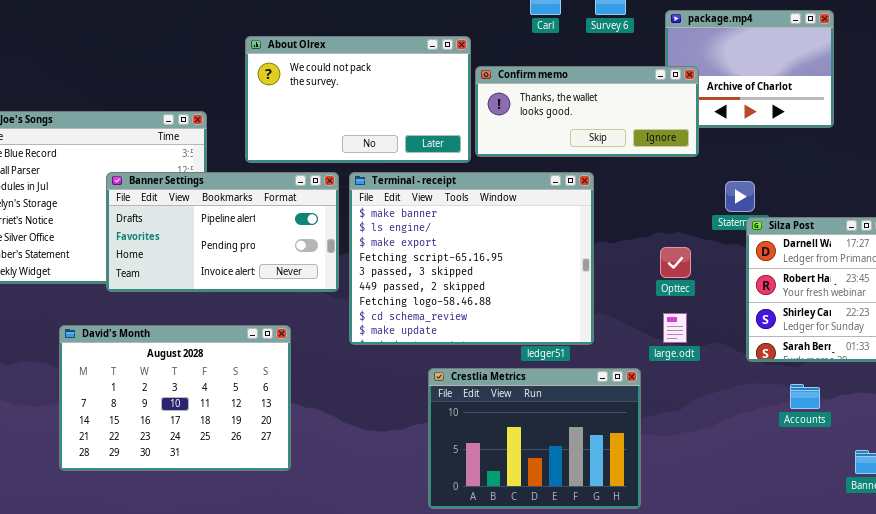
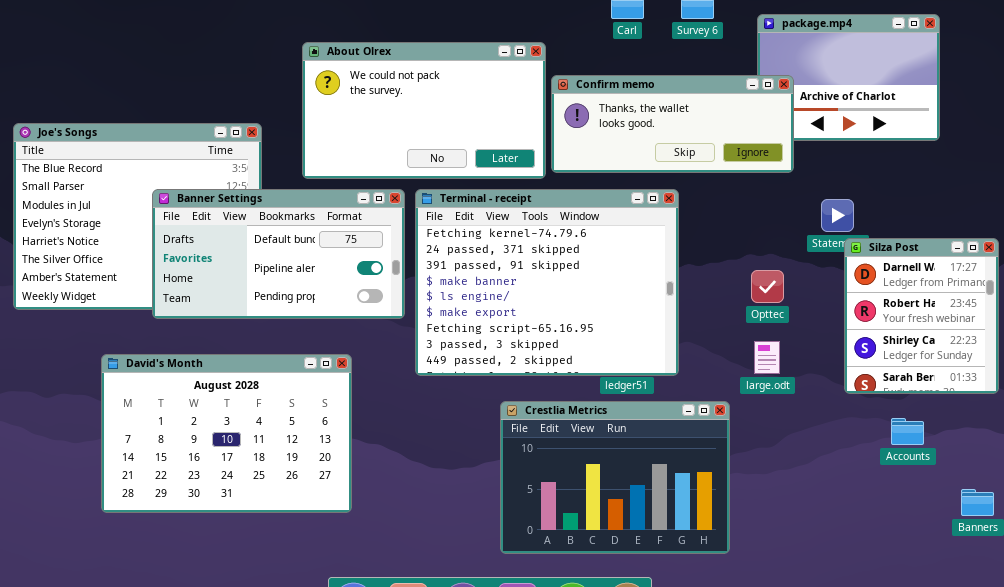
Banner Settings: [106,172,339,292] -> [152,189,405,319], scrolled up 1 row
Terminal - receipt: [349,172,594,345] -> [415,189,679,376], scrolled up 3 rows

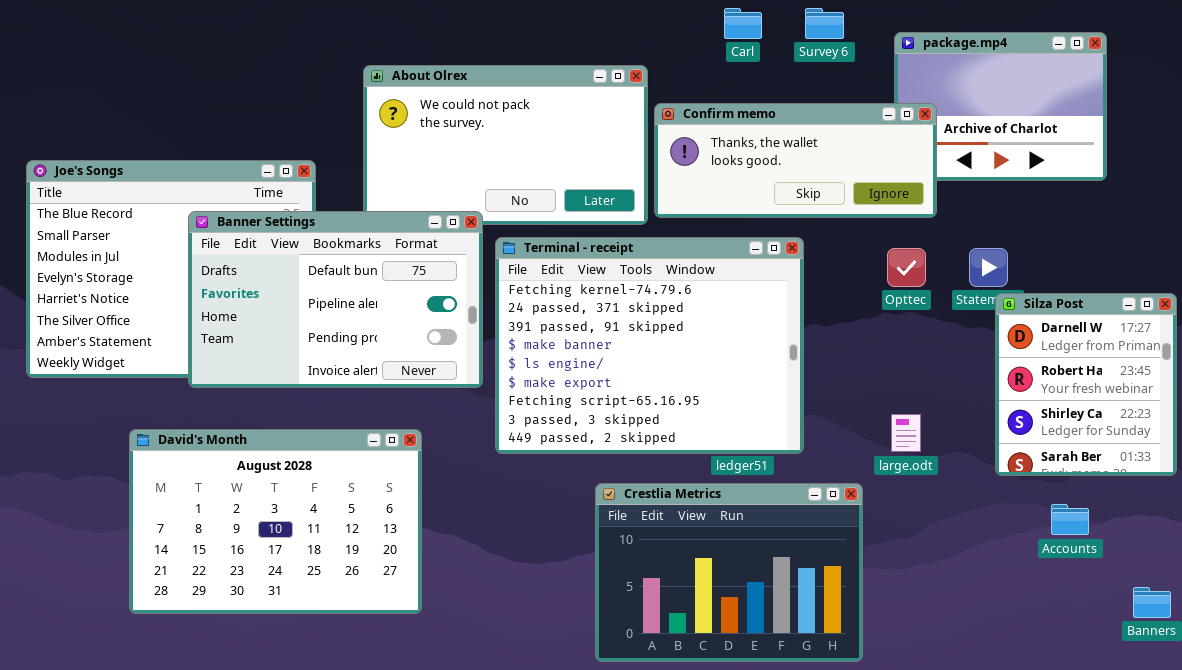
Banner Settings: [152,189,405,319] -> [188,211,483,388], resized
Opttec: [751,270,784,303] -> [887,248,926,287], moved

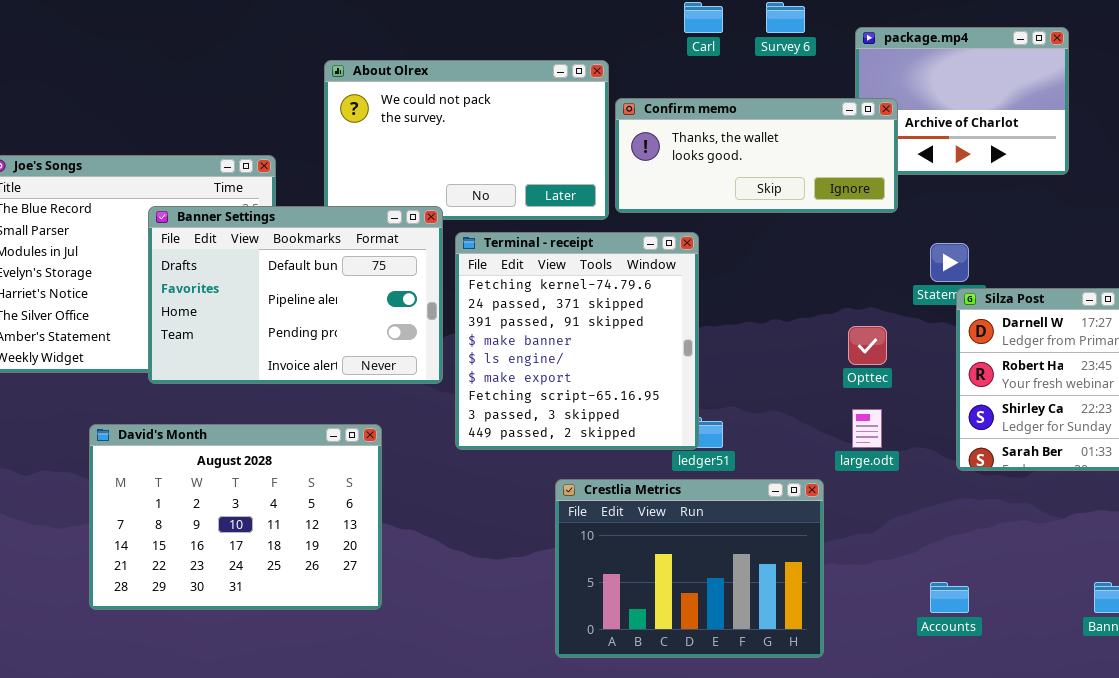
Terminal - receipt: [495,237,804,454] -> [455,232,699,450], resized
Opttec: [887,248,926,287] -> [848,326,887,365], moved
Accounts: [1051,504,1089,535] -> [930,582,969,613], moved

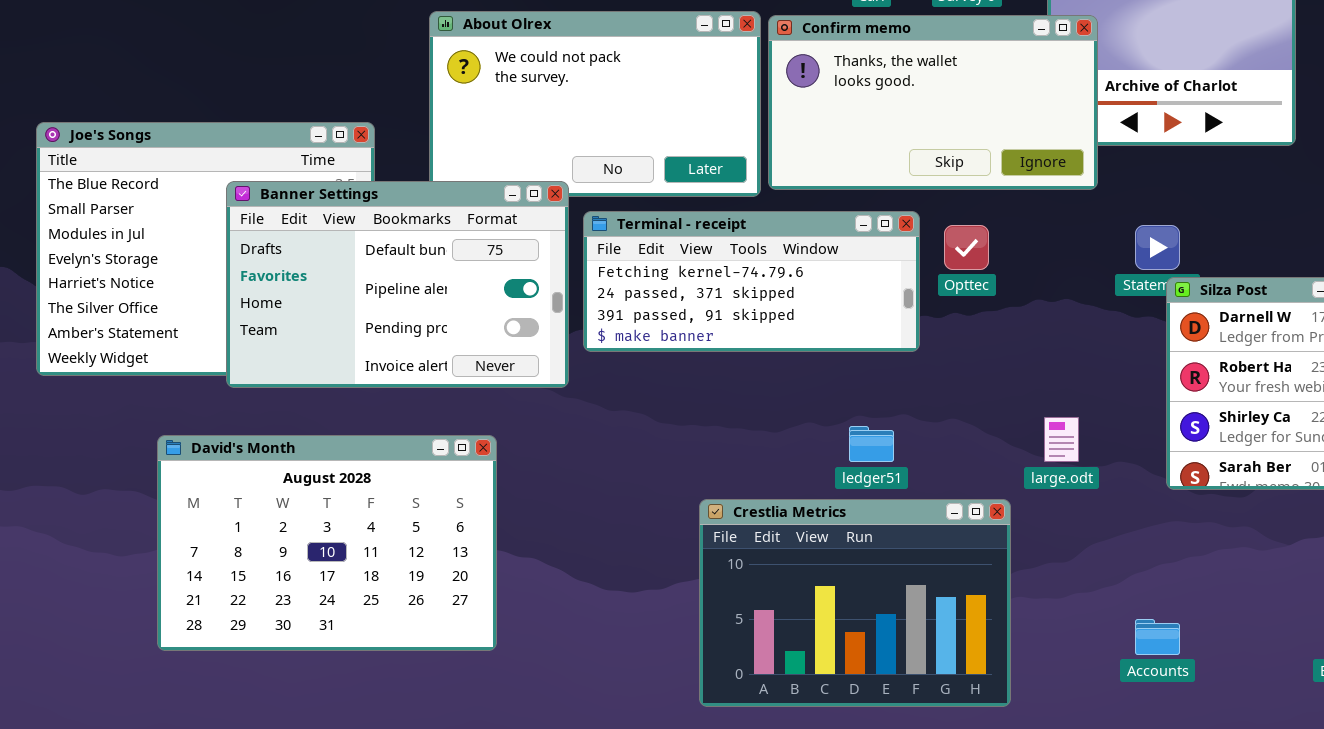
Confirm memo: [615,98,898,213] -> [768,15,1098,190], resized
Terminal - receipt: [455,232,699,450] -> [583,211,920,352], resized
Opttec: [848,326,887,365] -> [944,225,989,270], moved

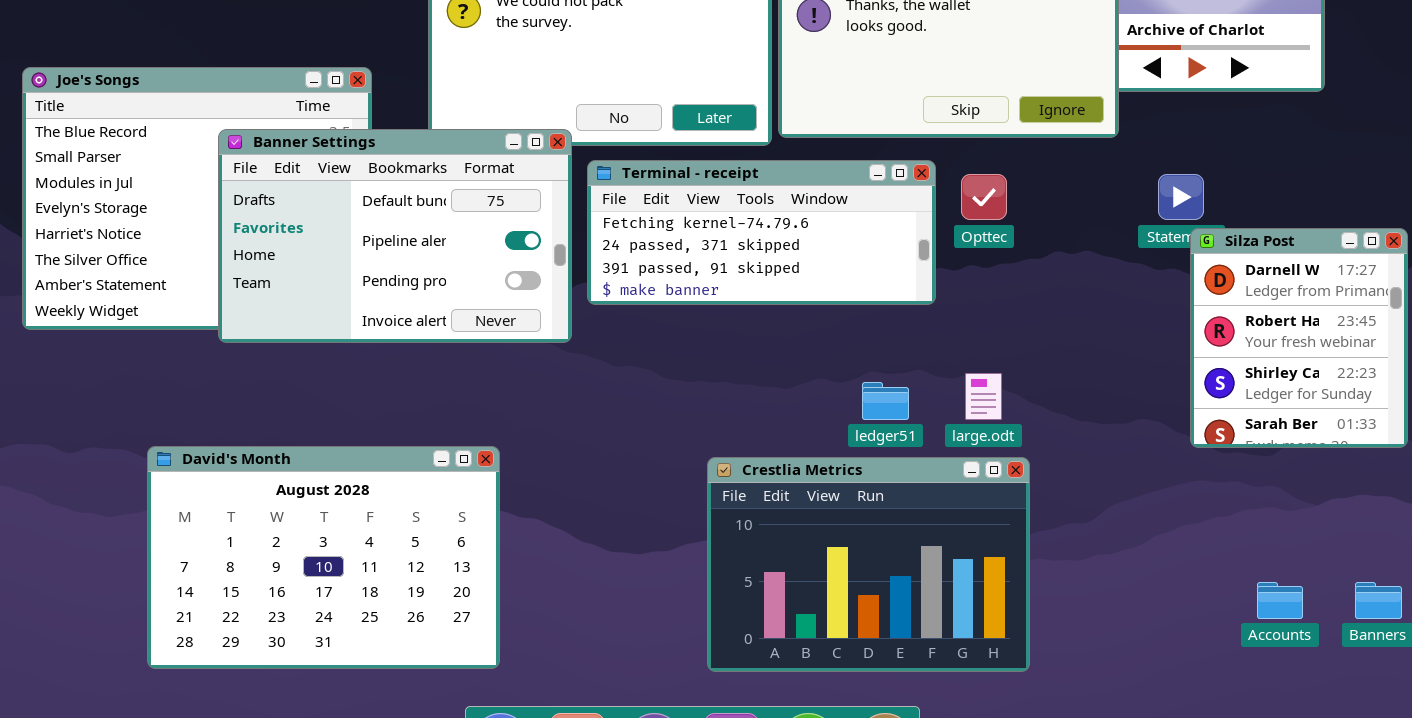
large.odt: [1044,417,1079,462] -> [965,373,1002,420], moved
David's Month: [157,435,497,651] -> [147,446,500,669], moved
Accounts: [1135,619,1180,655] -> [1257,582,1303,619], moved

